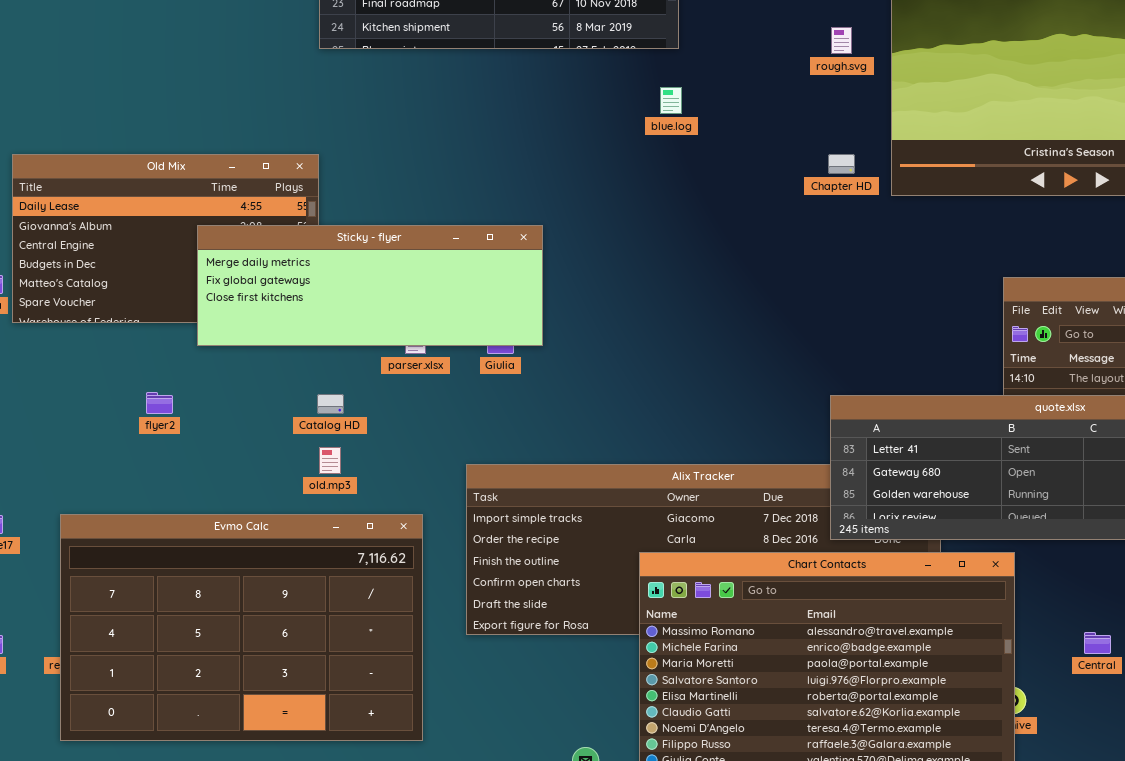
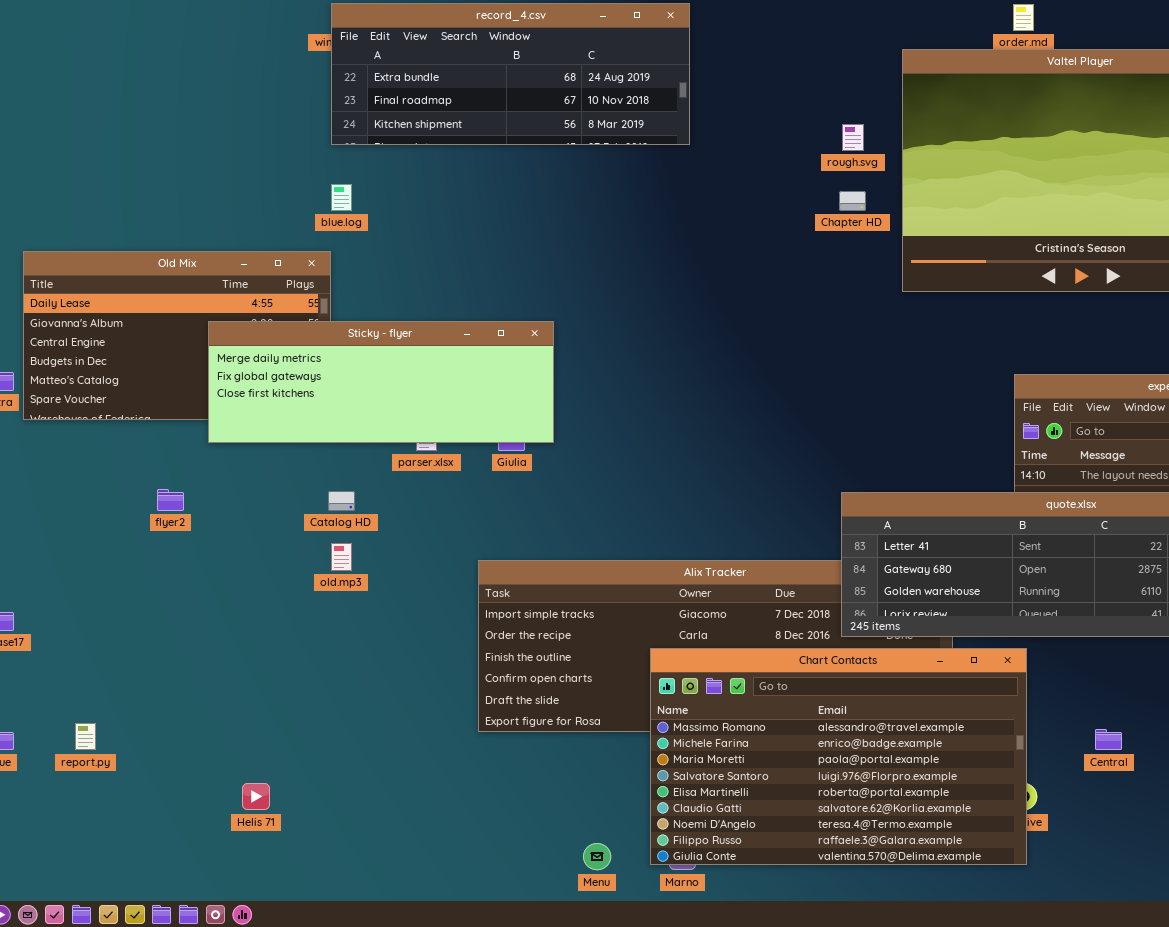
blue.log: [660,87,682,114] -> [331,184,352,211], moved
Chapter HD: [828,154,855,174] -> [839,191,866,211], moved
Evmo Calc: [60,514,423,741] -> none, closed

